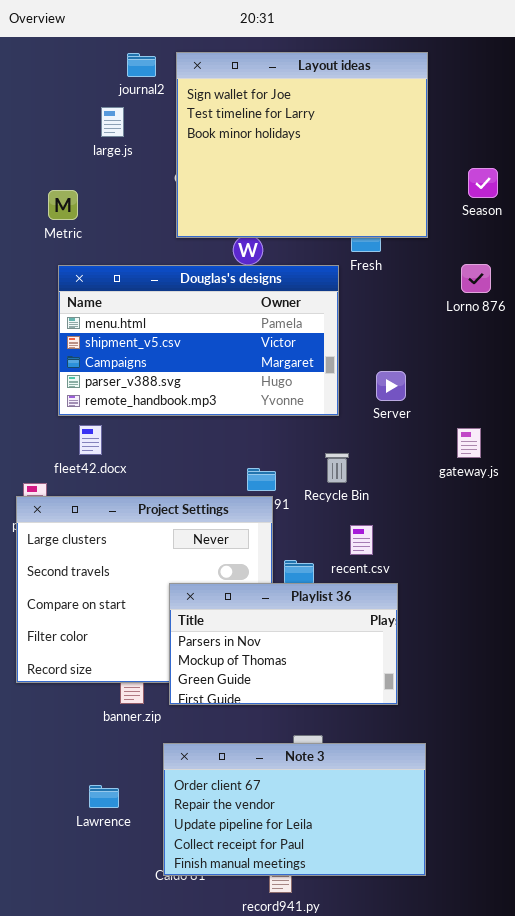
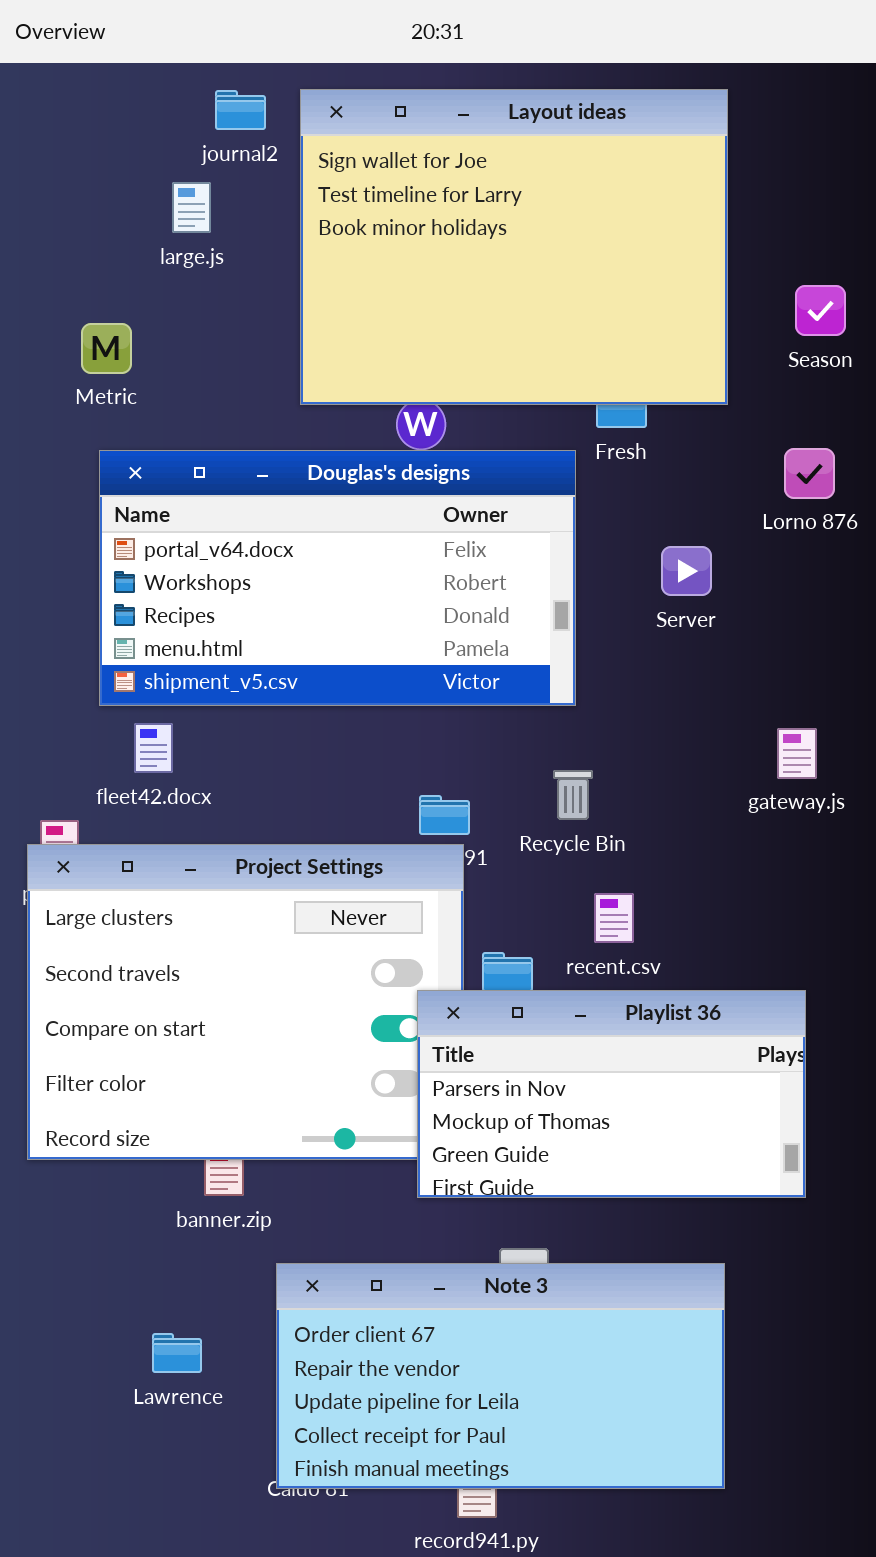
Douglas's designs: [58,265,339,416] -> [99,450,576,706], scrolled up 3 rows
Server: [376,371,406,401] -> [661,546,712,596], moved
Playlist 36: [169,583,398,705] -> [417,990,806,1198], moved

